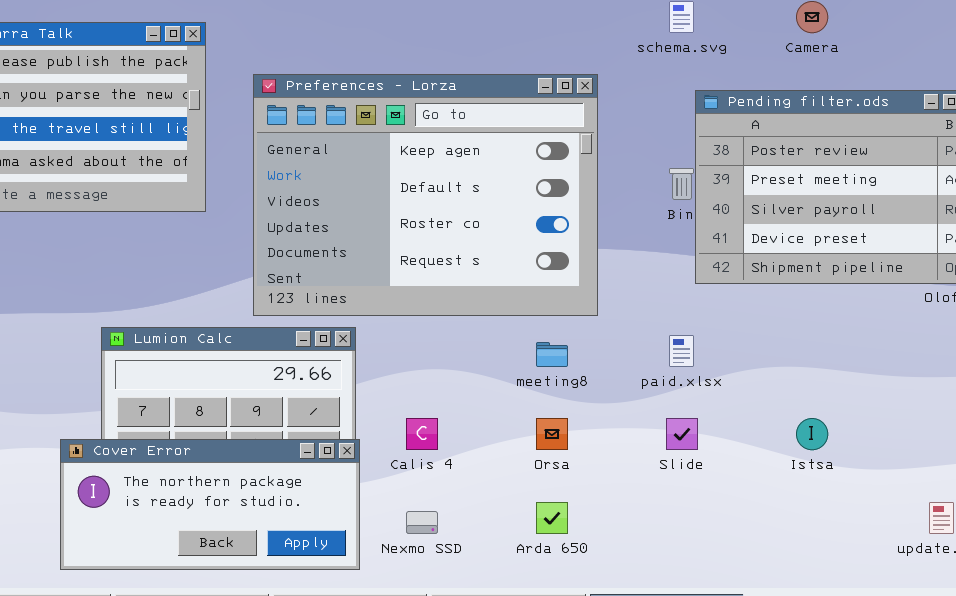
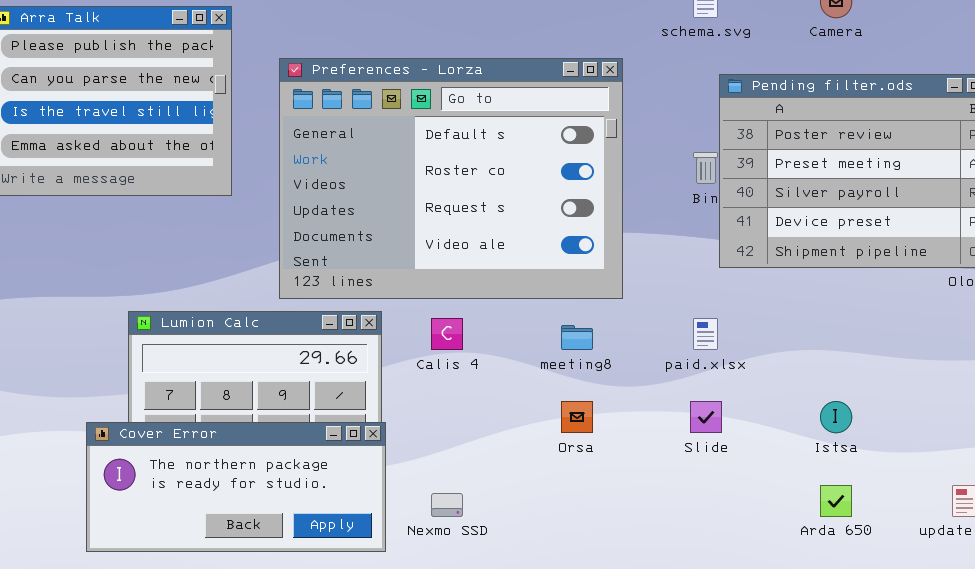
Preferences - Lorza: [253,74,598,316] -> [279,58,623,299], scrolled down 1 row
Calis 4: [406,418,438,450] -> [431,318,463,350], moved
Arda 650: [536,502,568,534] -> [820,485,852,517], moved

